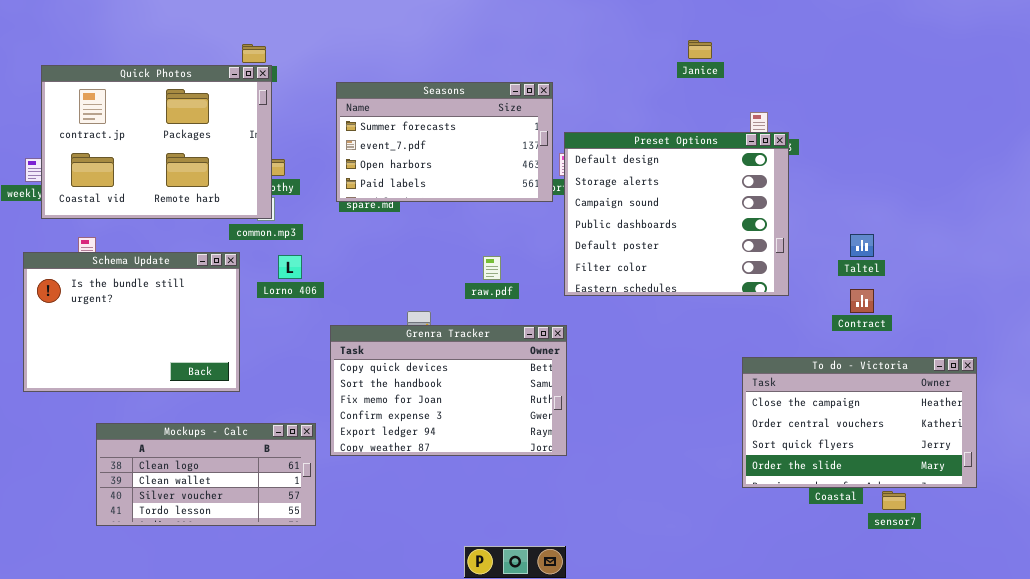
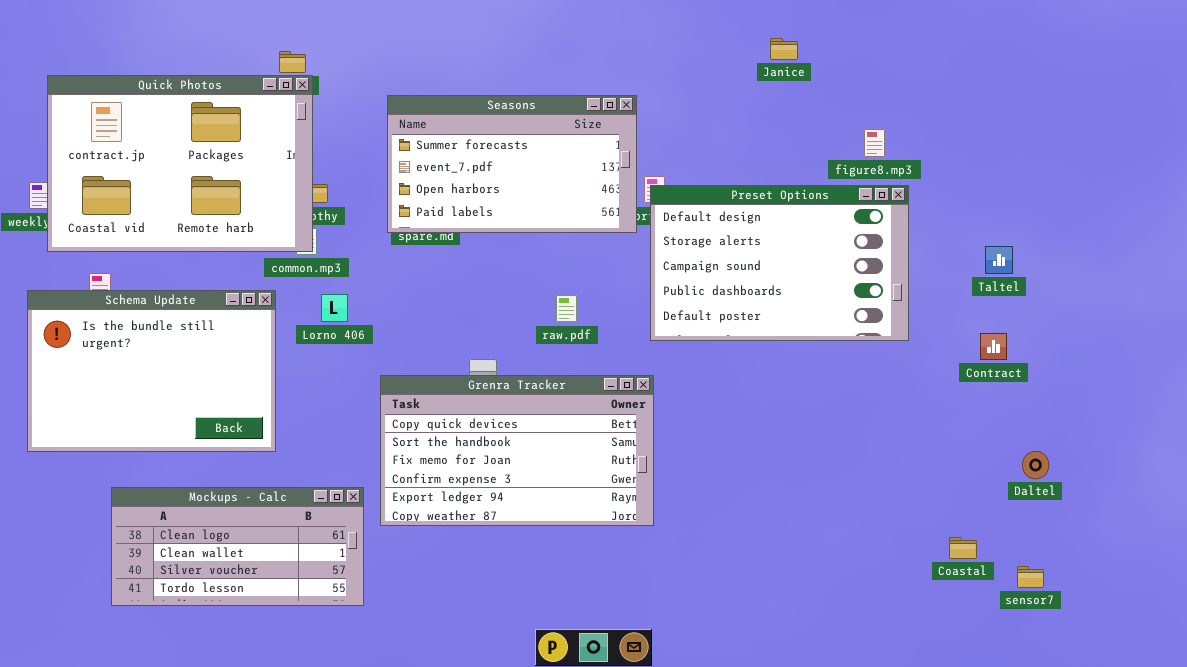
Janice: [688,40,712,59] -> [770,38,798,60], moved
Preset Options: [564,132,789,296] -> [650,185,909,341], resized
Taltel: [850,234,874,257] -> [985,246,1013,274], moved
To do - Victoria: [742,357,977,488] -> none, closed

